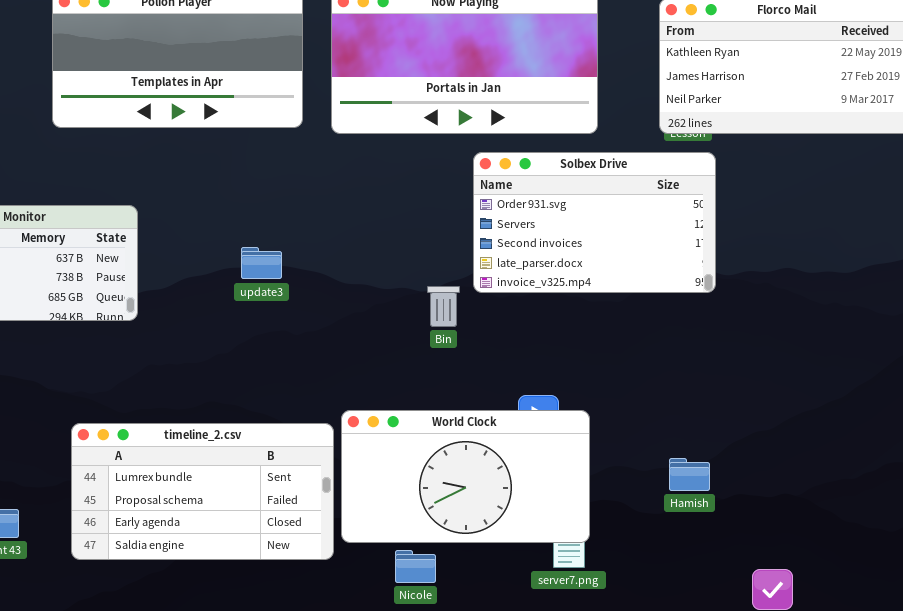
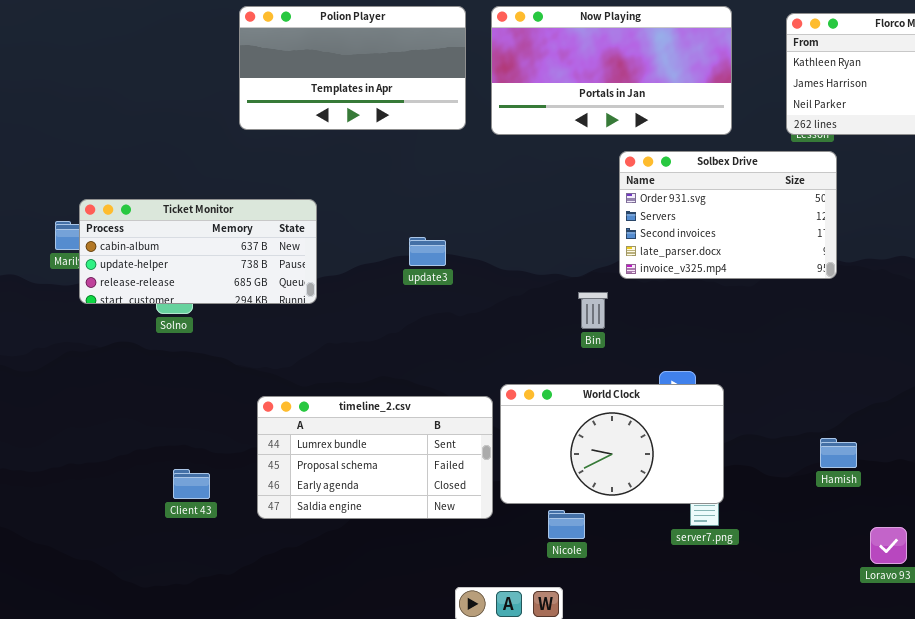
Bin: [427,286,460,327] -> [578,292,608,329], moved
Hamish: [669,458,710,491] -> [820,438,857,468], moved

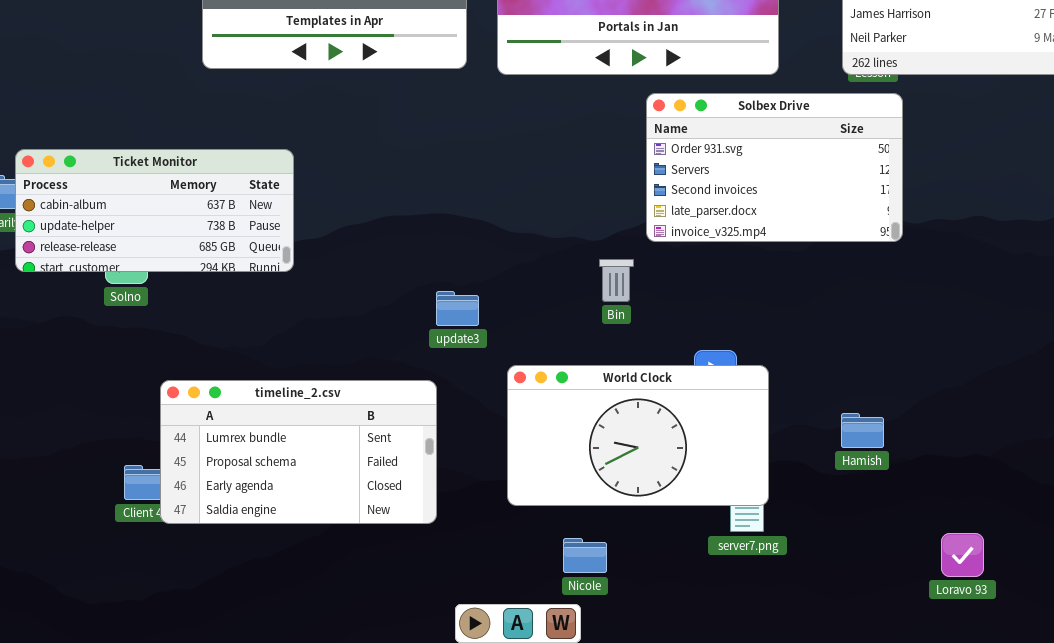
update3: [409,237,446,266] -> [436,291,479,326], moved
timeline_2.csv: [257,396,493,519] -> [160,380,437,524], moved
Hamish: [820,438,857,468] -> [841,413,884,448], moved
Nicole: [548,510,585,539] -> [563,538,607,573], moved

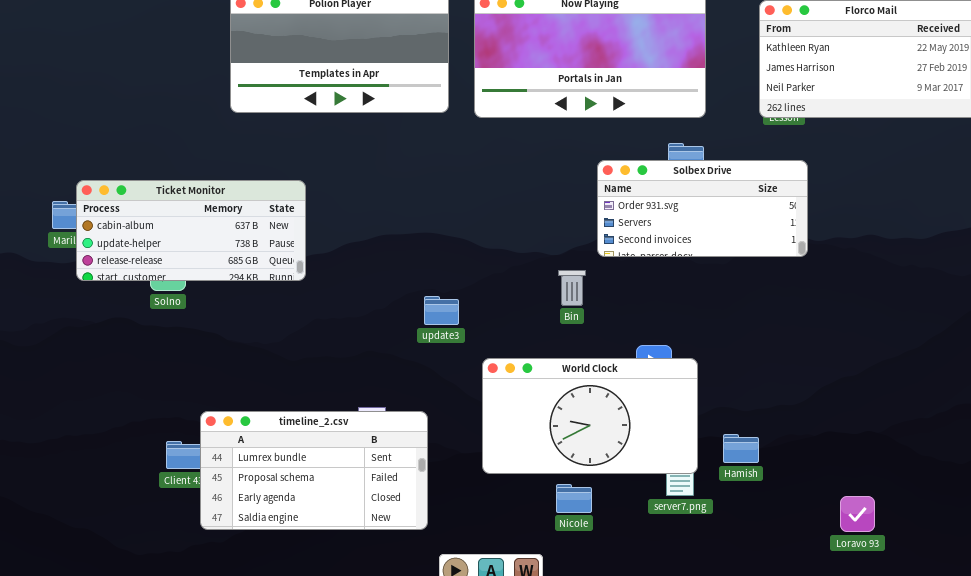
Solbex Drive: [646,93,903,242] -> [597,160,808,257], resized
timeline_2.csv: [160,380,437,524] -> [200,411,428,530], moved
Hamish: [841,413,884,448] -> [723,434,759,463], moved
Nicole: [563,538,607,573] -> [556,484,592,513], moved

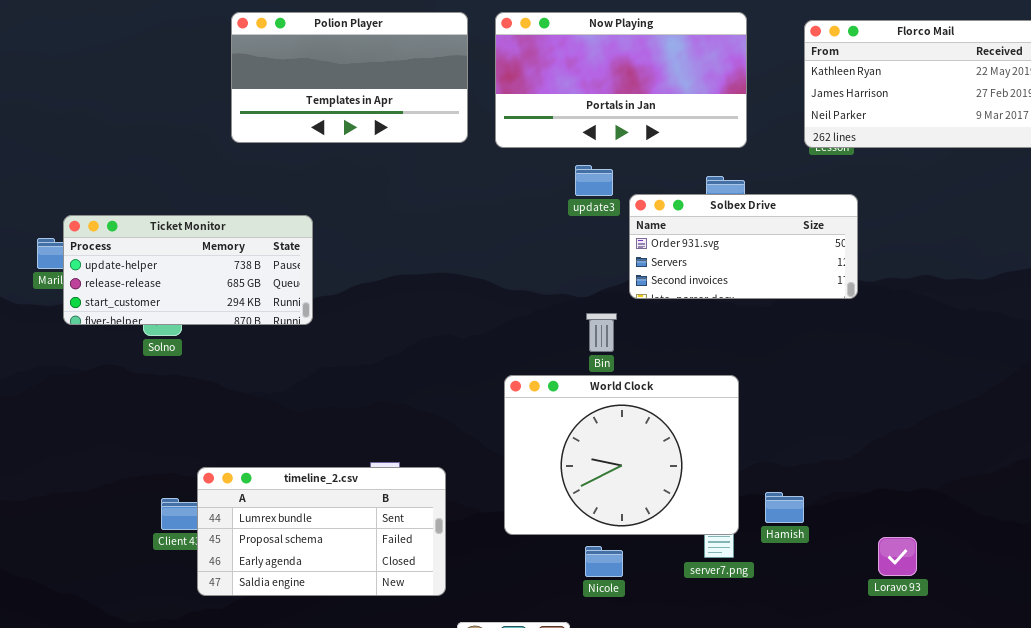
Ticket Monitor: [76,180,306,281] -> [63,215,313,325], scrolled down 1 row
update3: [424,296,459,325] -> [575,165,613,196], moved
World Clock: [482,358,698,474] -> [504,375,739,535], resized
Loravo 93: [840,496,875,532] -> [878,537,917,576], moved

